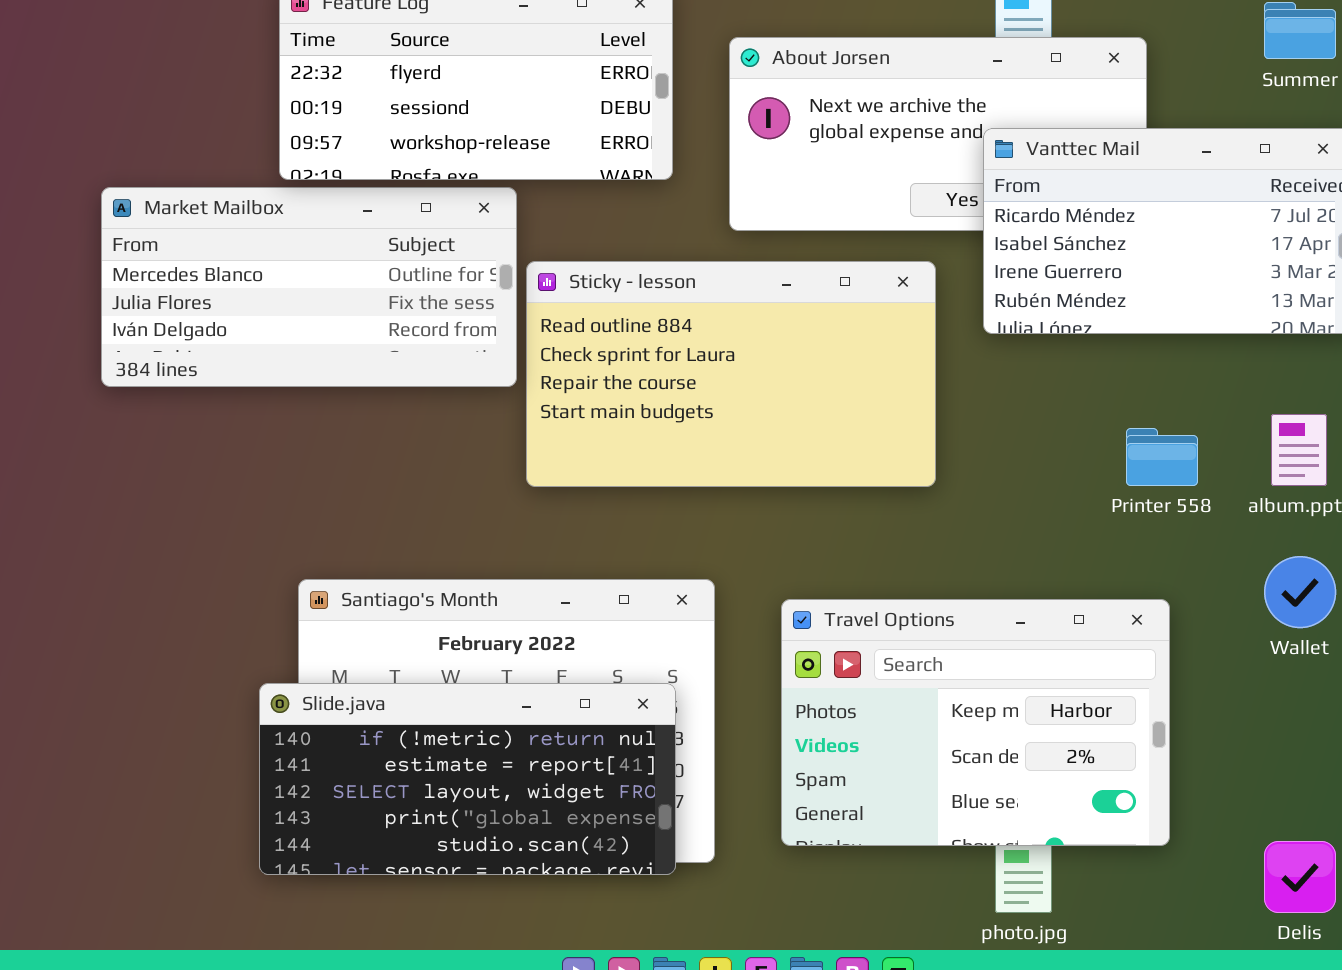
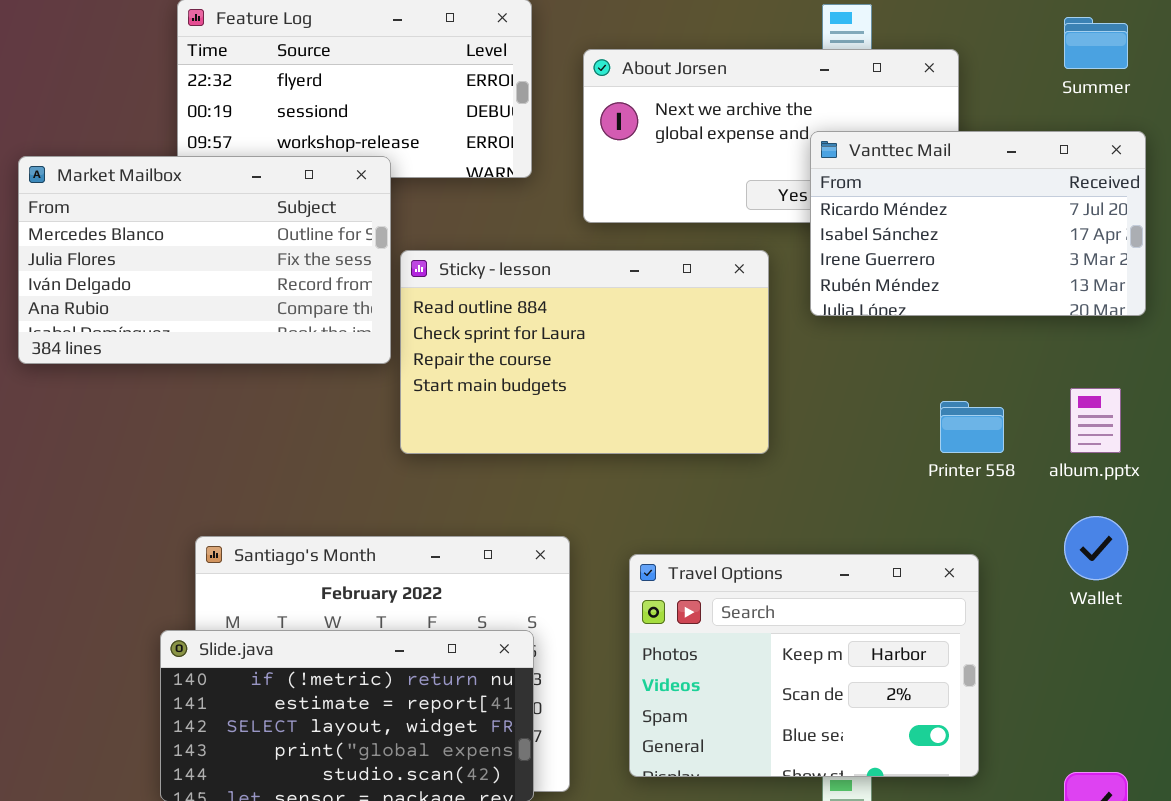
Market Mailbox: [101,187,517,387] -> [18,156,391,364], resized

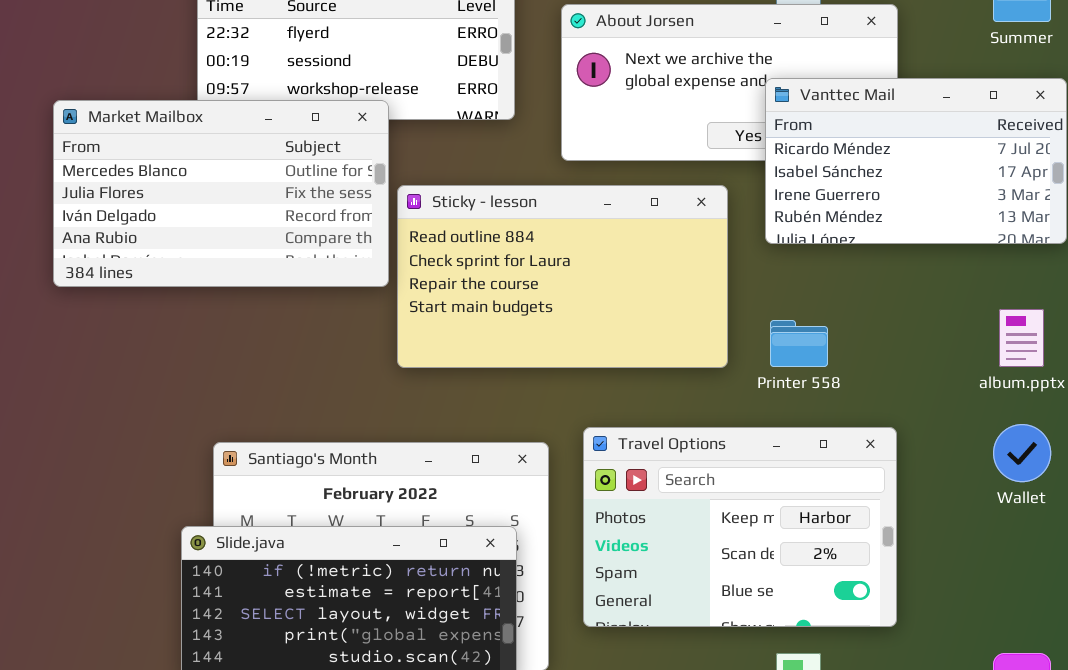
Printer 558: [940,401,1004,453] -> [770,320,828,367], moved
Travel Options: [629,554,979,777] -> [583,427,897,627], moved

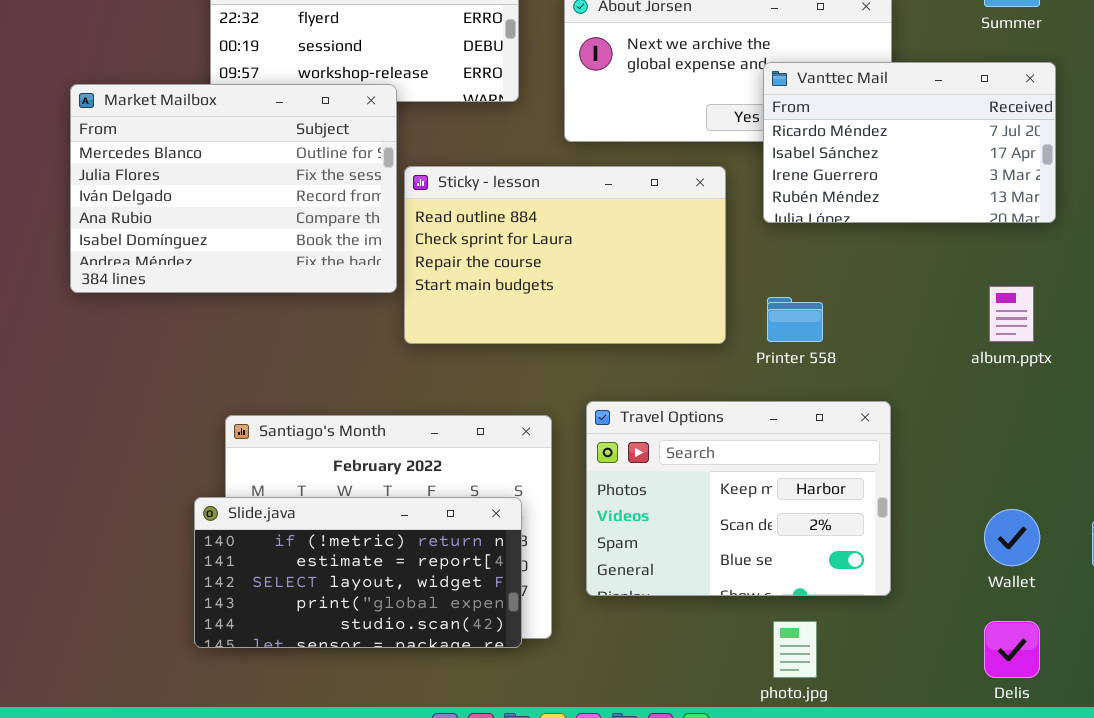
Market Mailbox: [53,100,389,287] -> [70,84,397,293], resized
Wallet: [993,424,1051,482] -> [984,509,1040,566], moved

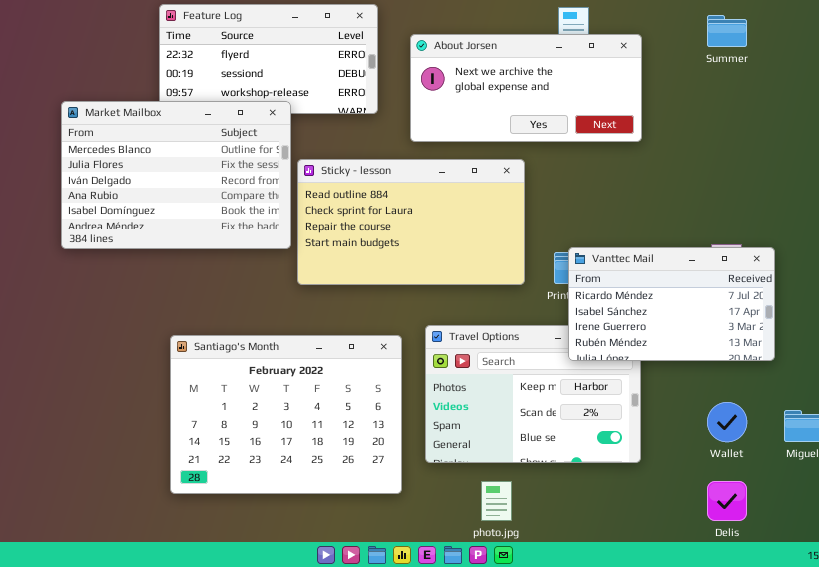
Vanttec Mail: [763,62,1056,223] -> [568,247,775,361], moved
Slide.java: [194,497,522,648] -> none, closed
photo.jpg: [773,621,817,678] -> [481,481,512,521], moved

